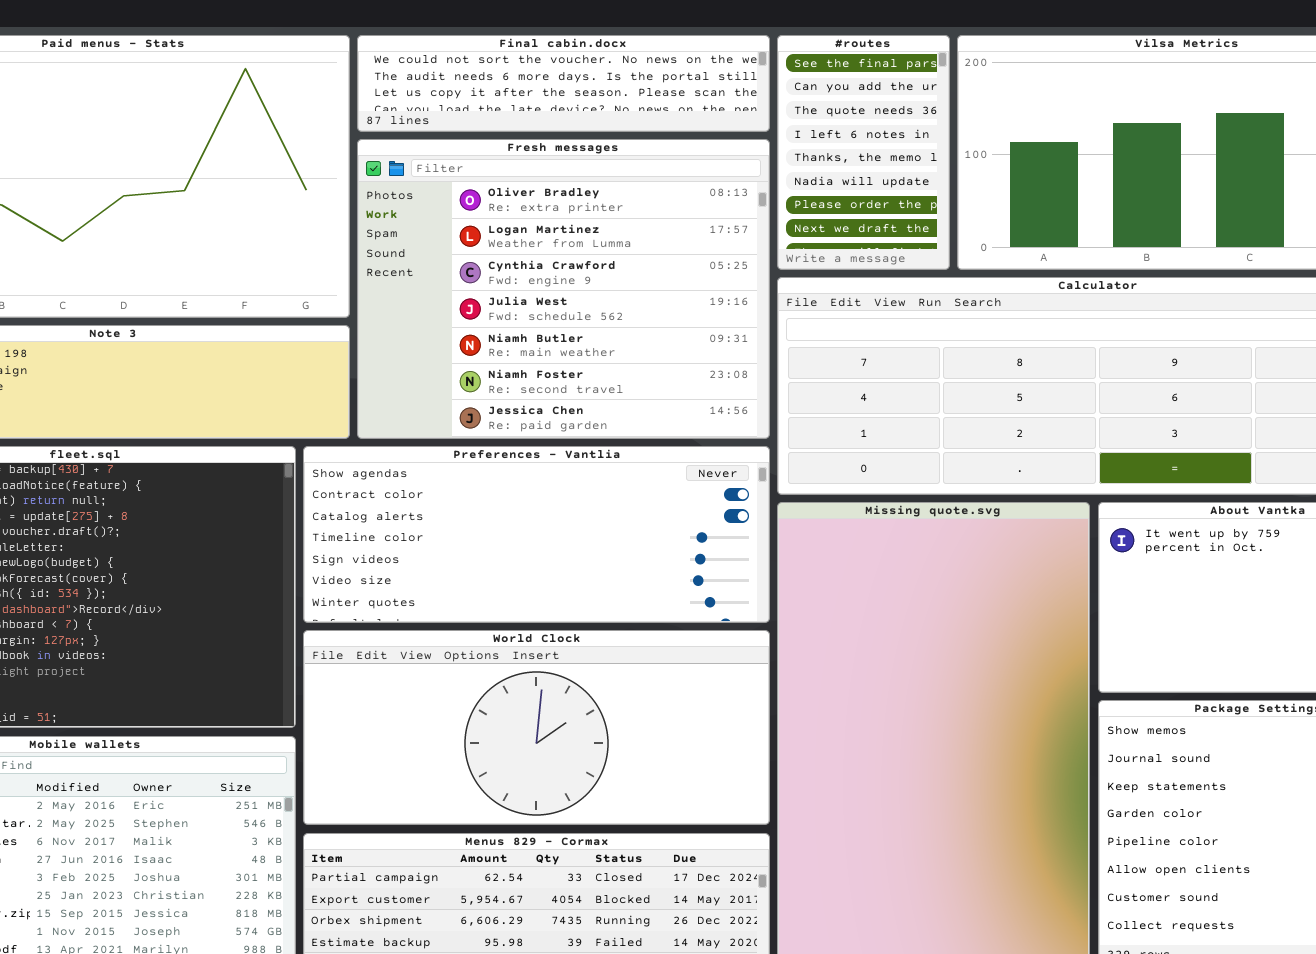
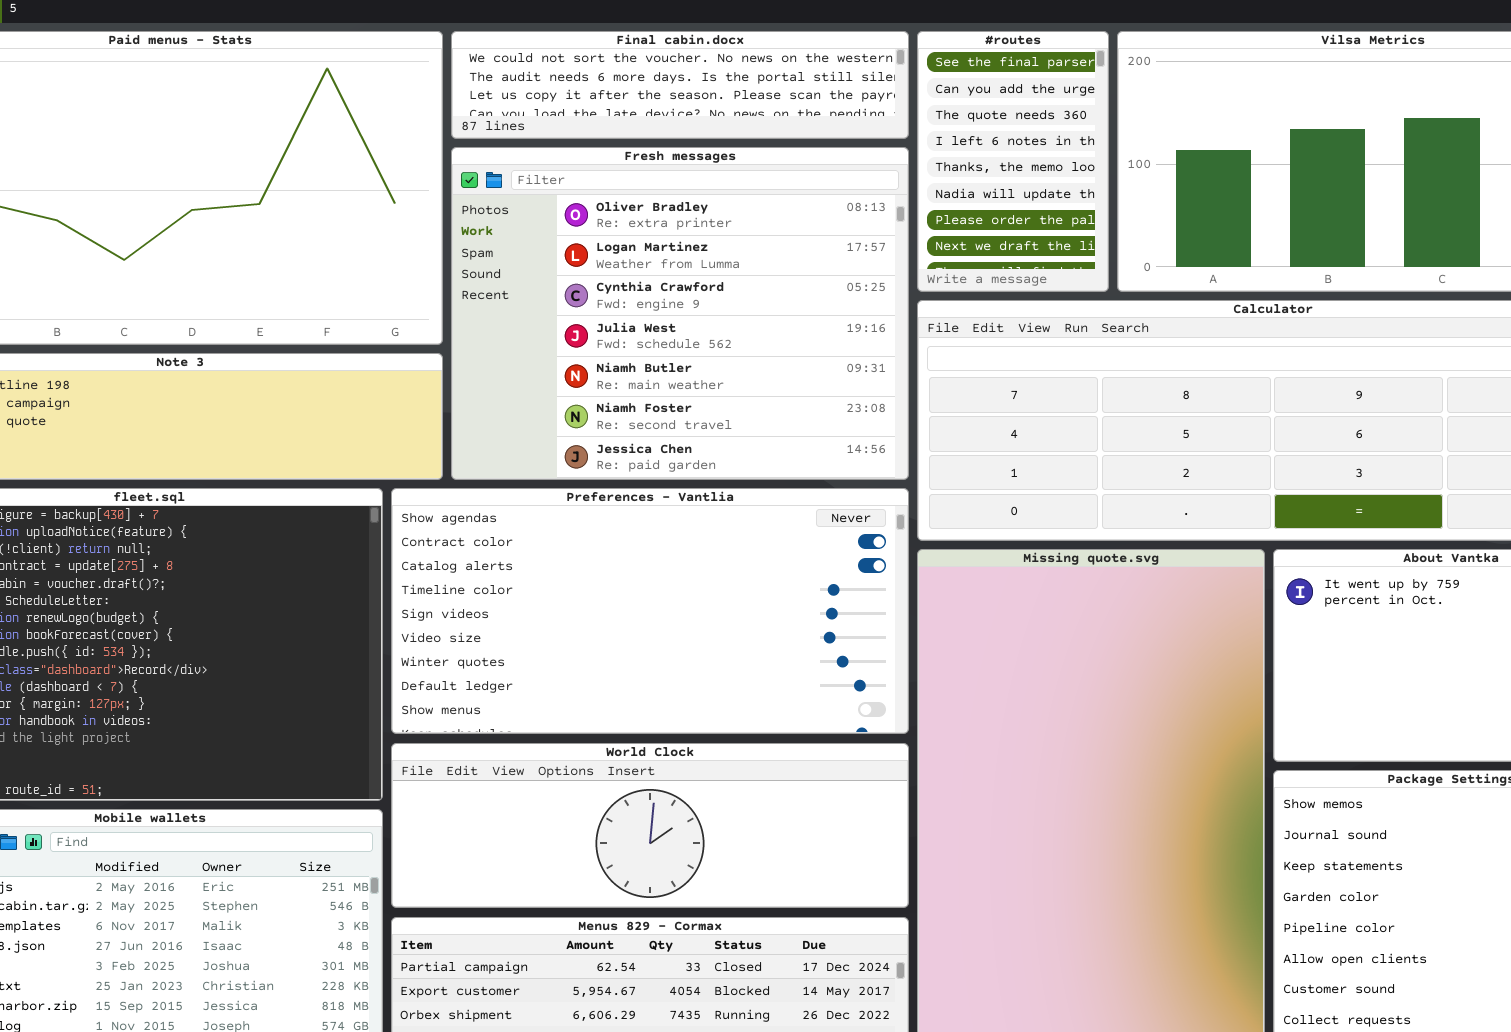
Preferences - Vantlia: [303,446,770,623] -> [391,488,909,734], resized
World Clock: [303,630,770,825] -> [391,743,909,908], resized

